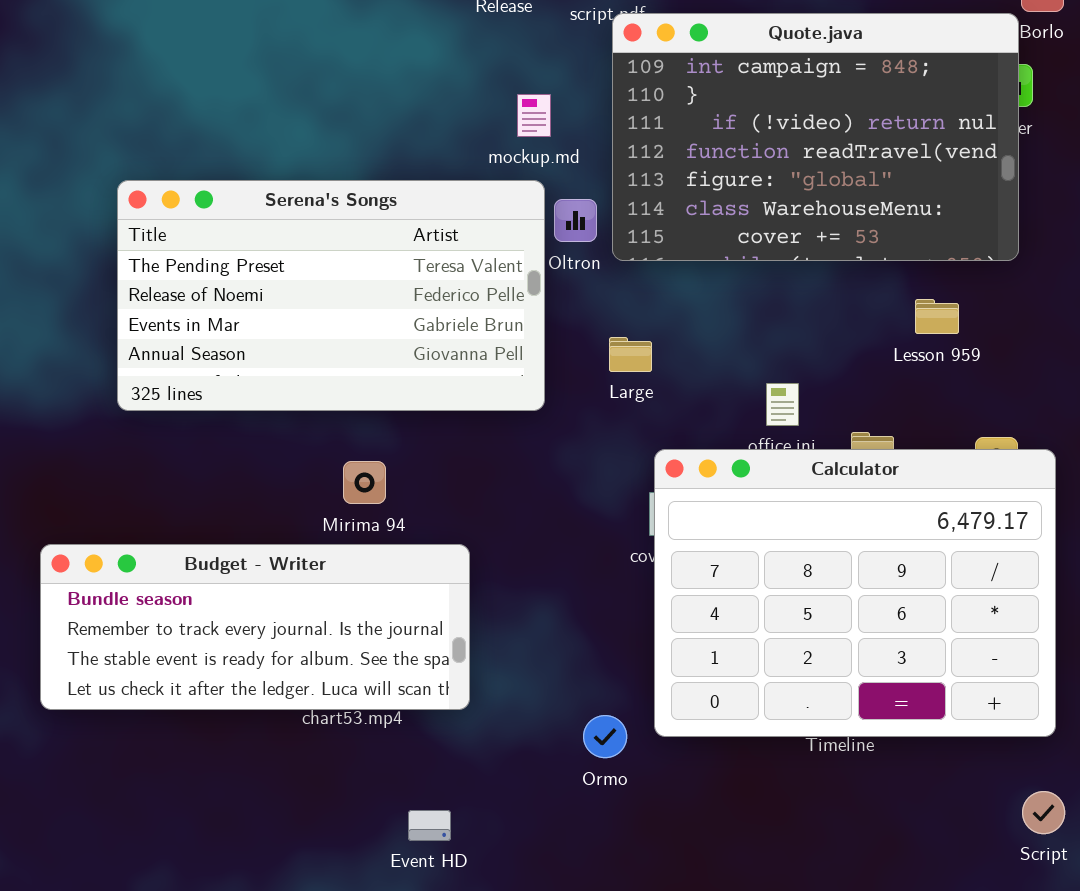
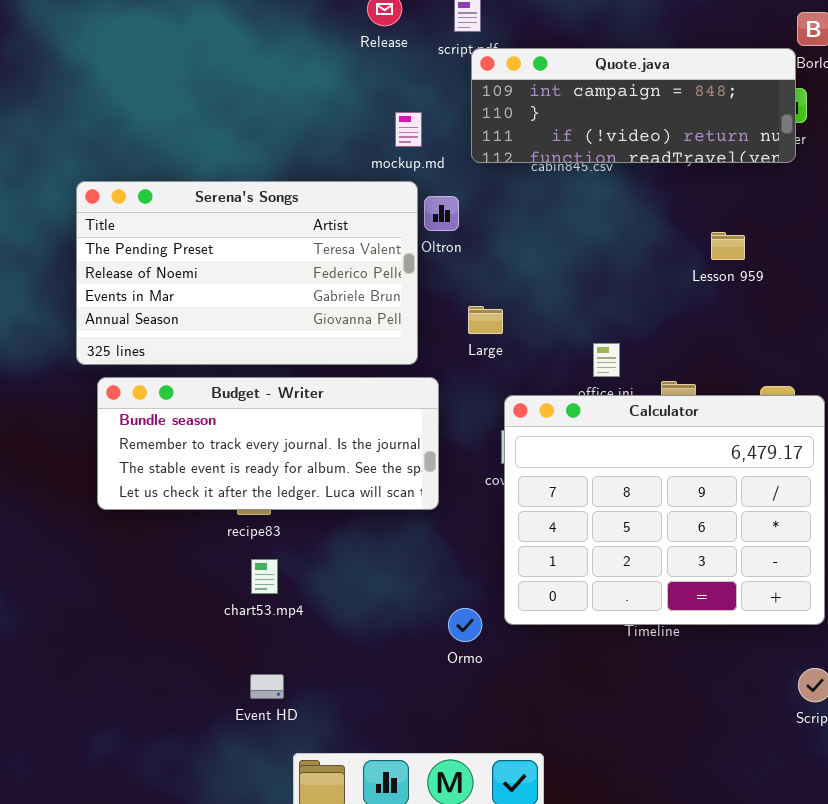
Quote.java: [612,13,1019,261] -> [471,48,796,163], resized
Lesson 959: [915,299,959,334] -> [711,232,745,260], moved
Budget - Writer: [40,544,470,710] -> [97,377,439,510], moved
Event HD: [408,810,451,841] -> [250,674,284,699], moved

